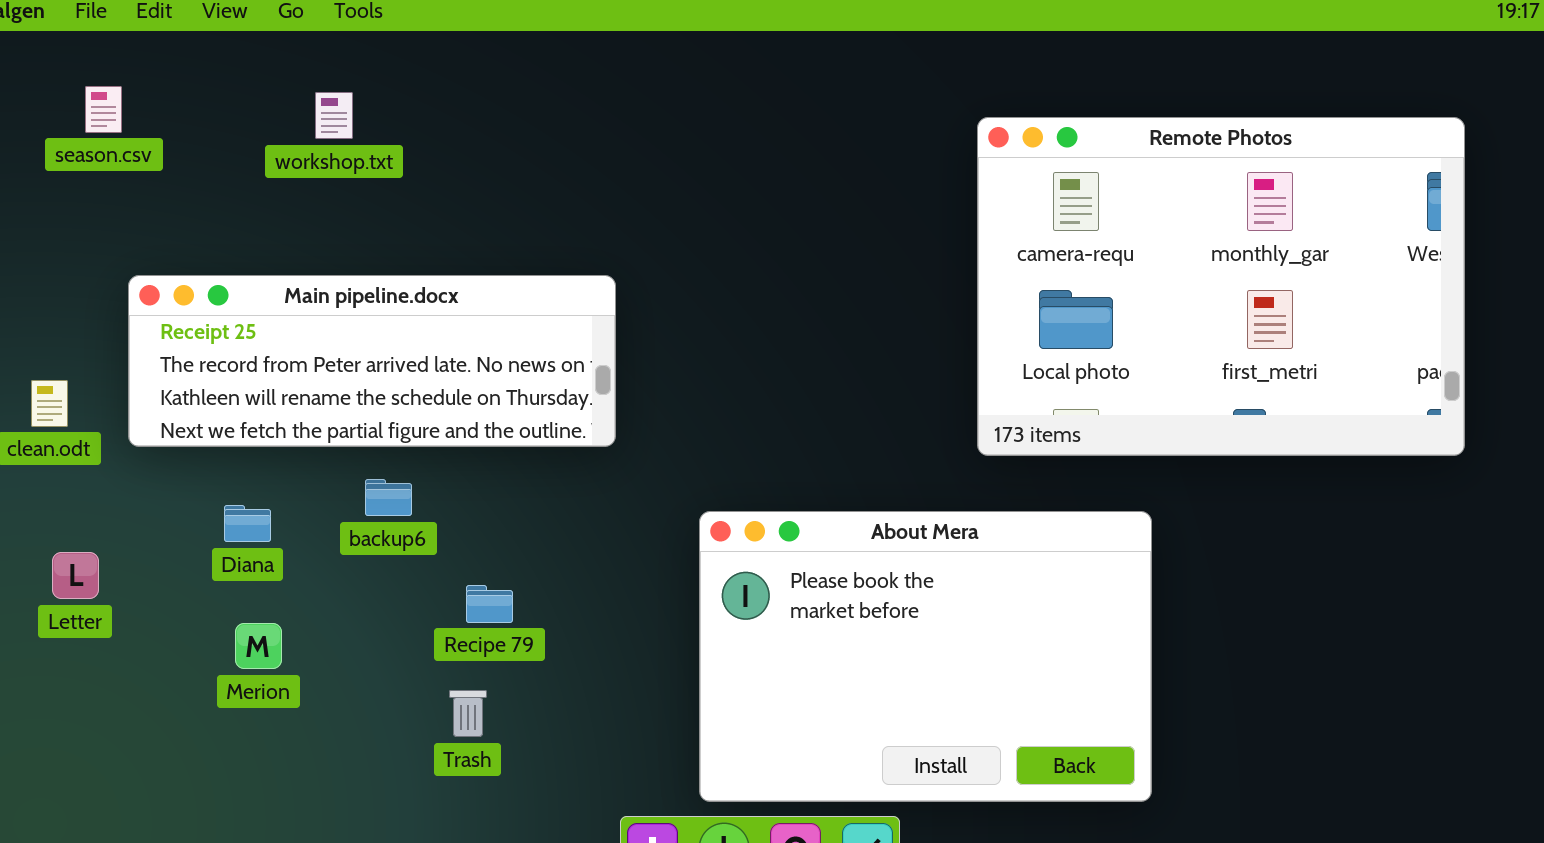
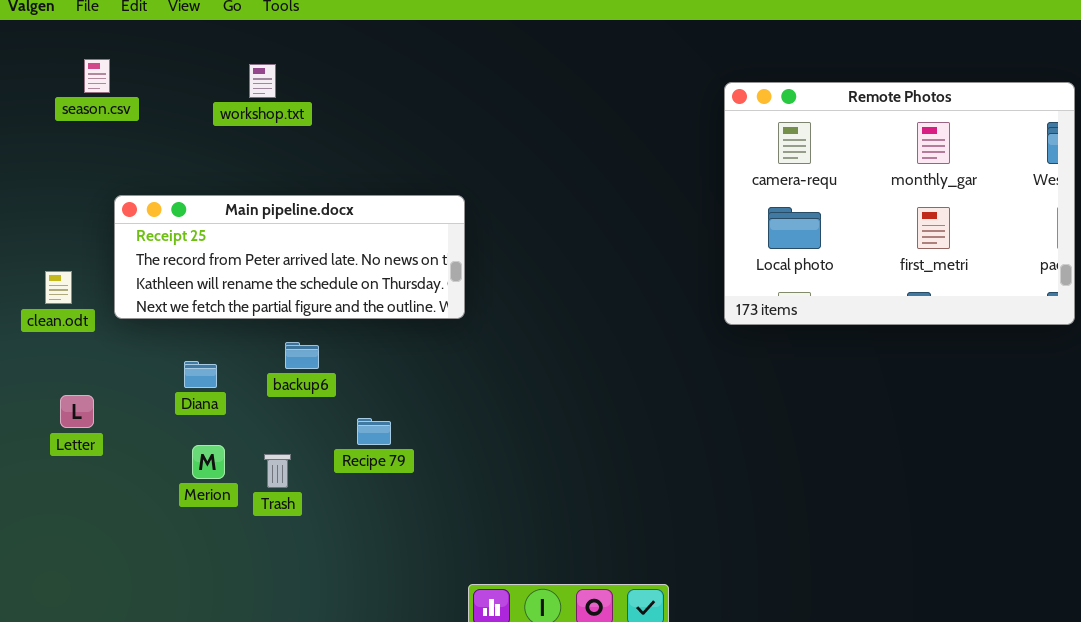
About Mera: [699,511,1152,802] -> none, closed
Trash: [449,690,487,737] -> [264,454,291,488], moved

